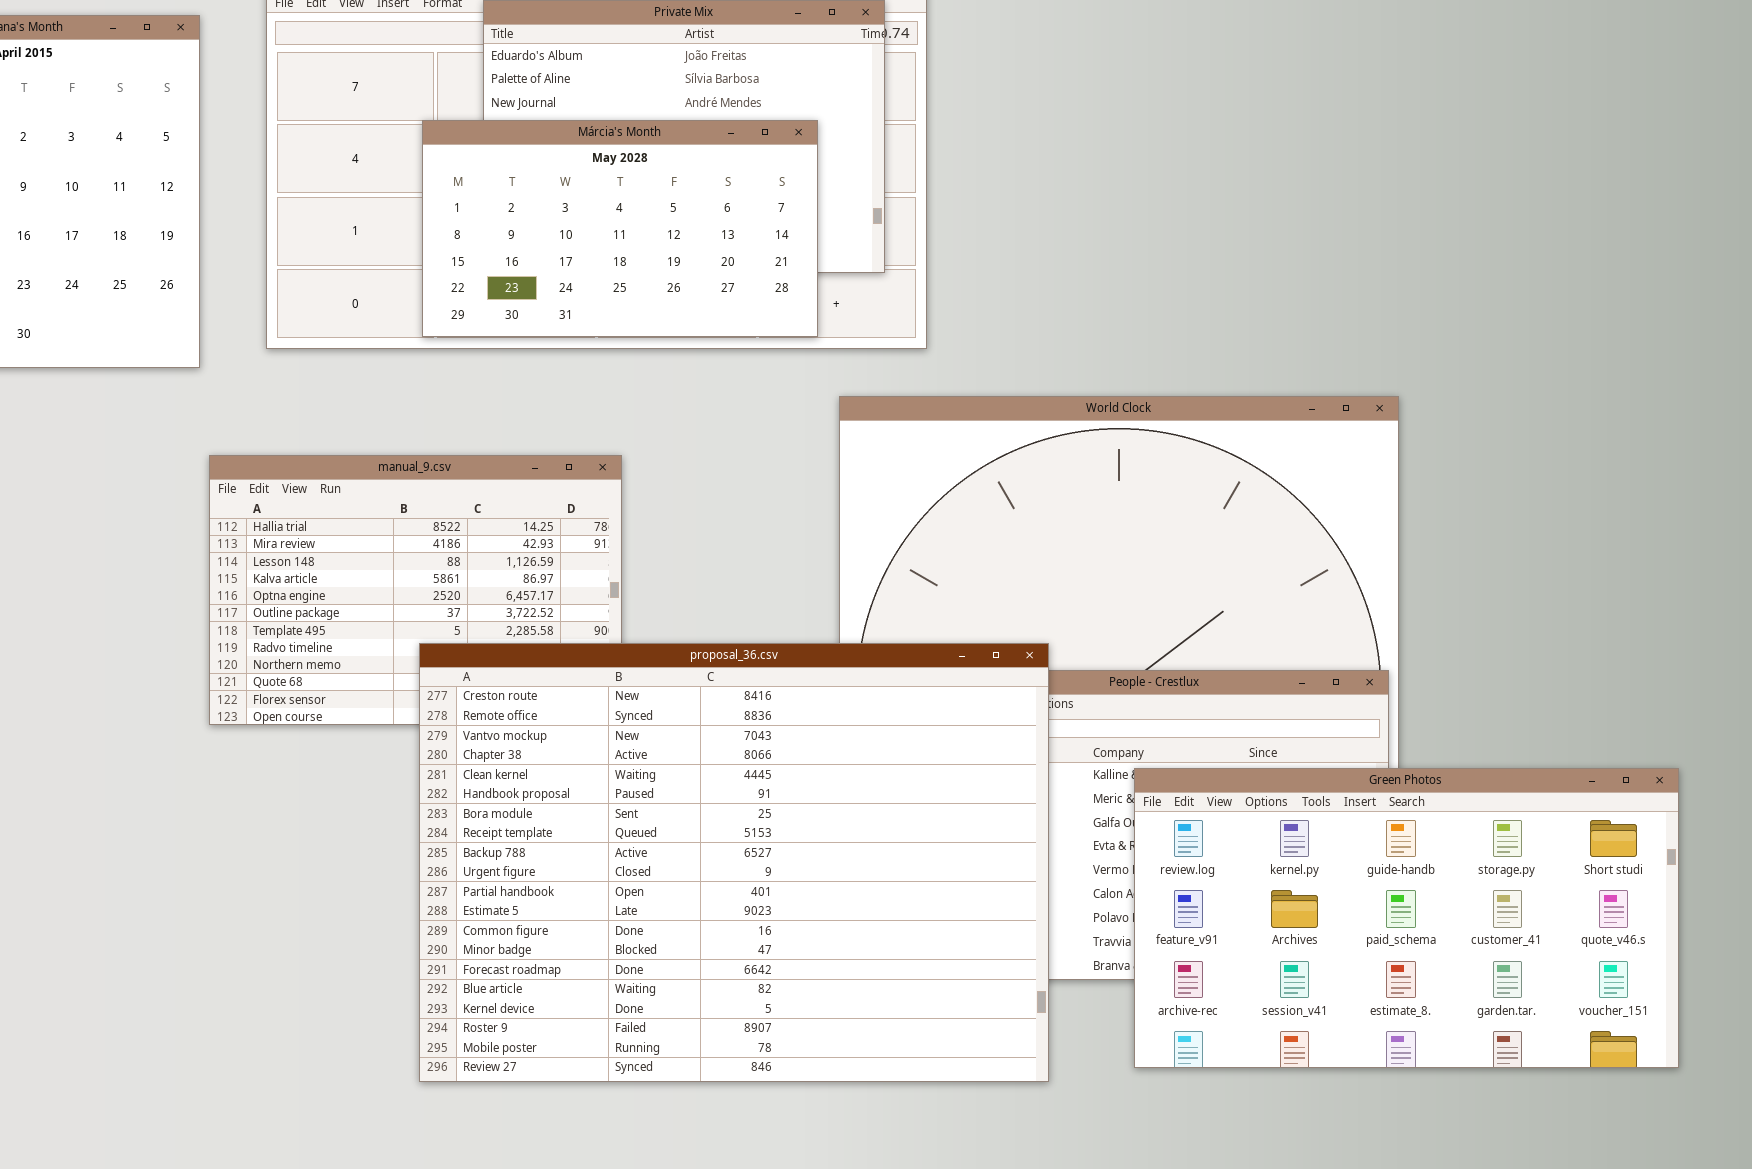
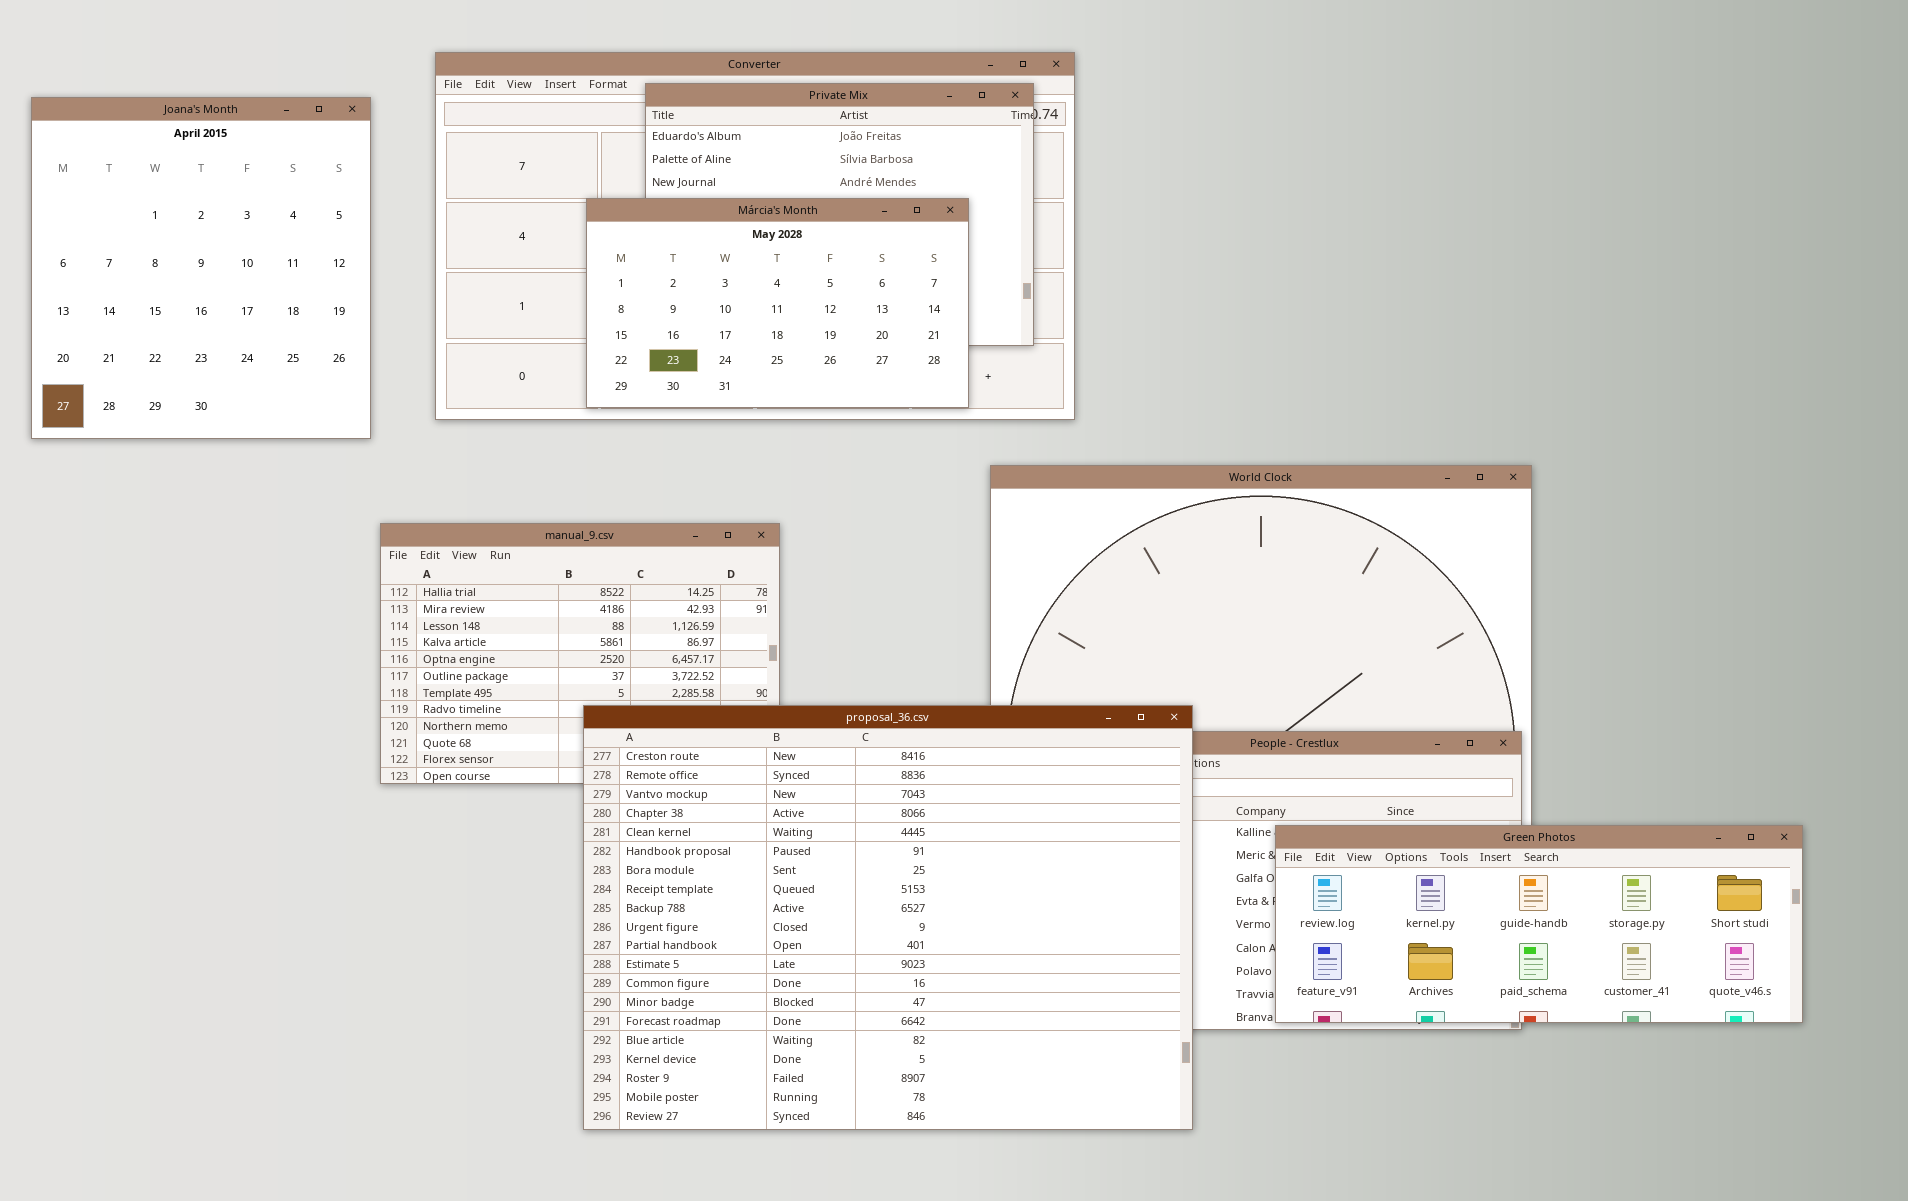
Green Photos: [1134,768,1679,1068] -> [1275,825,1803,1023], resized

